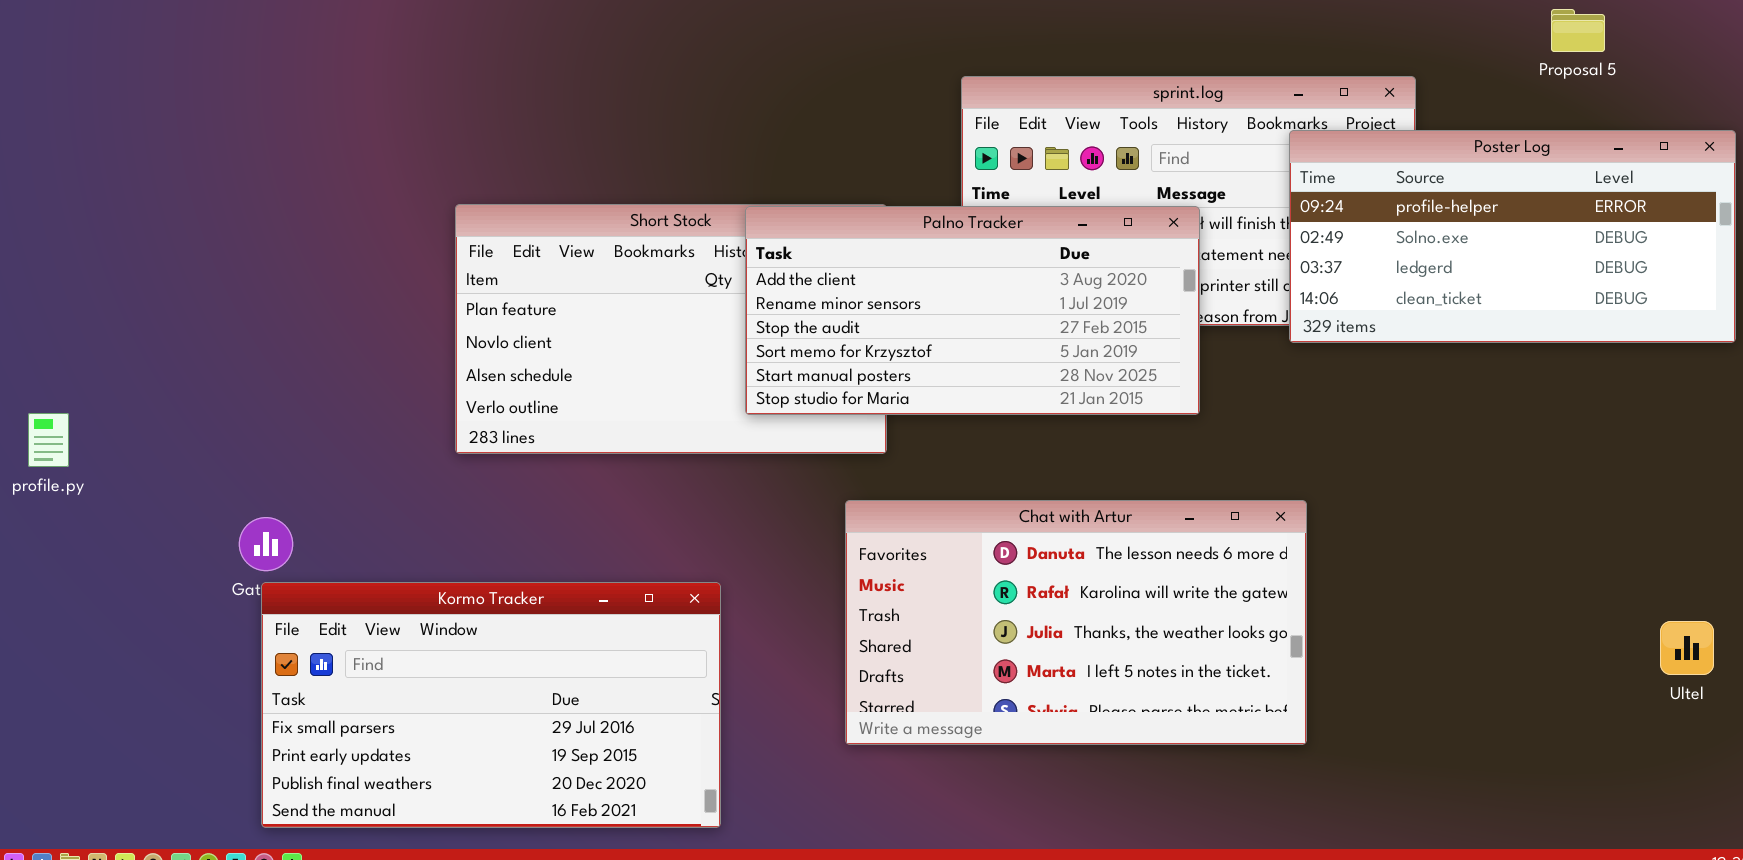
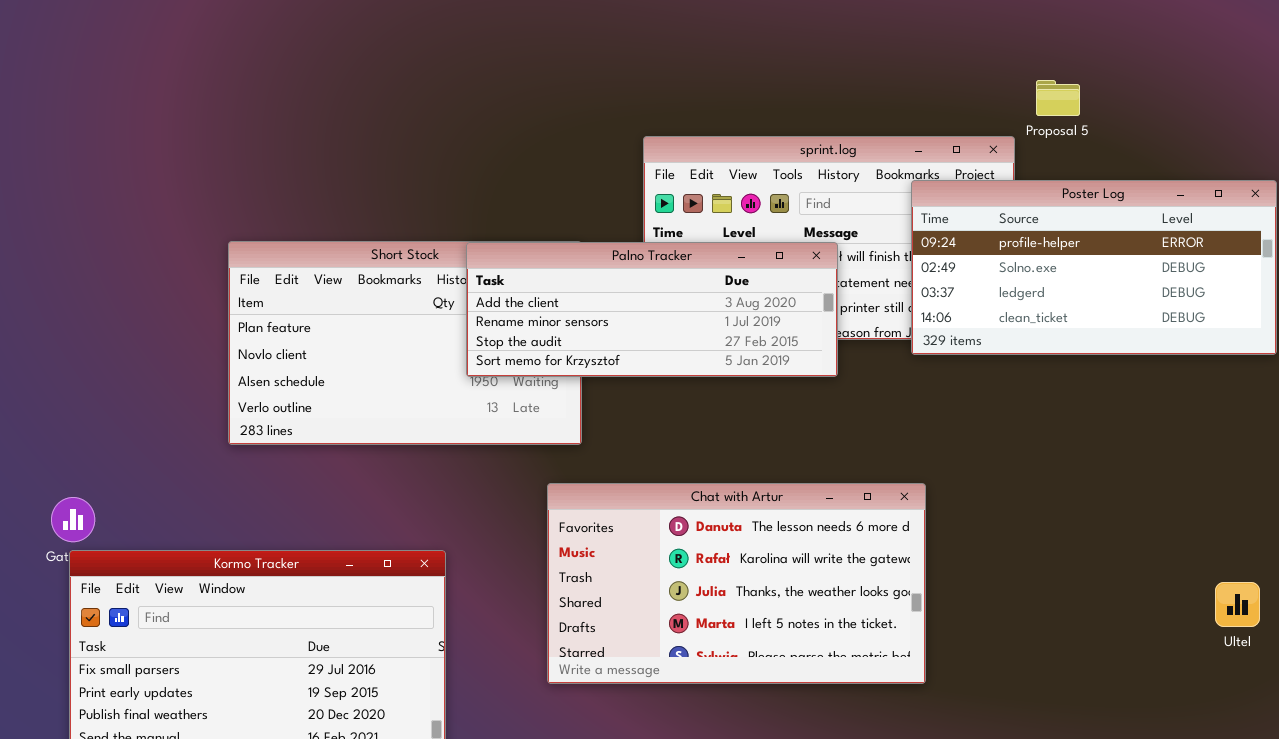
Proposal 5: [1551,9,1605,52] -> [1036,80,1080,116], moved
Palno Tracker: [745,206,1200,415] -> [466,242,838,377], resized

